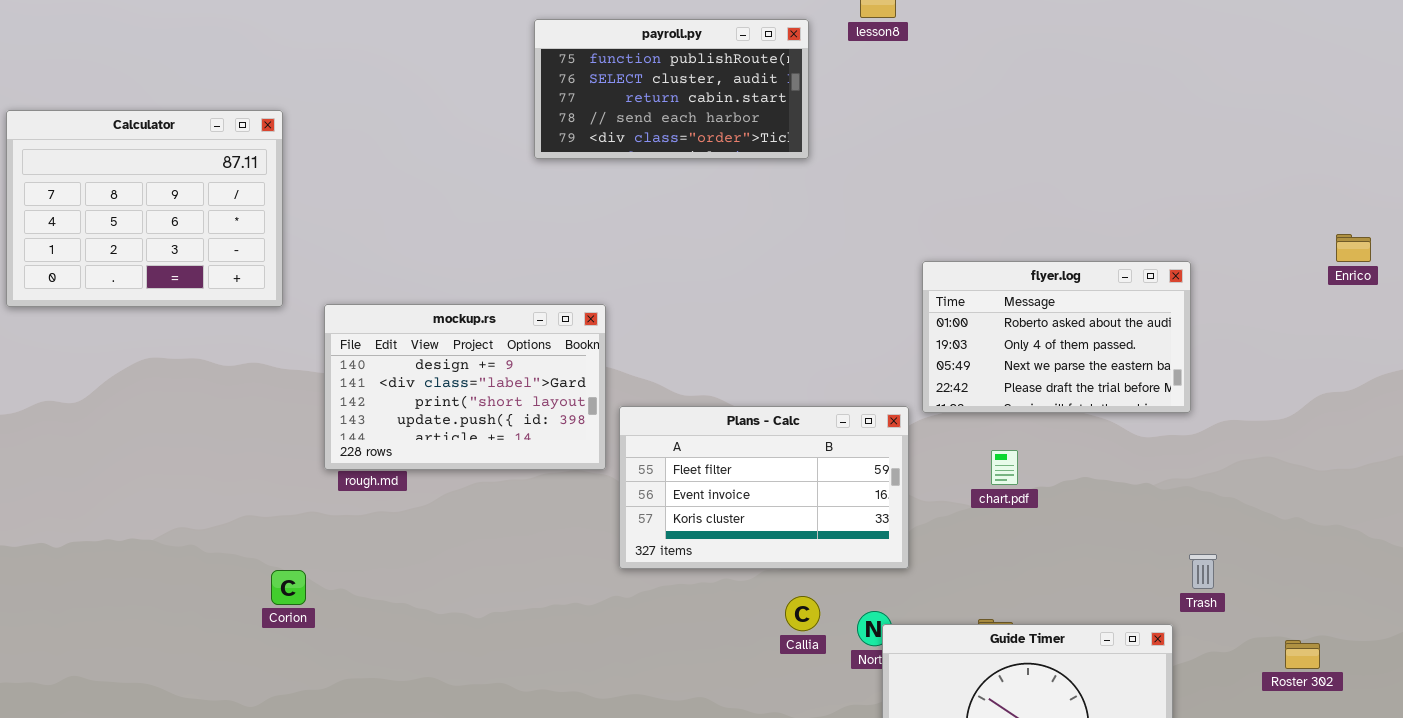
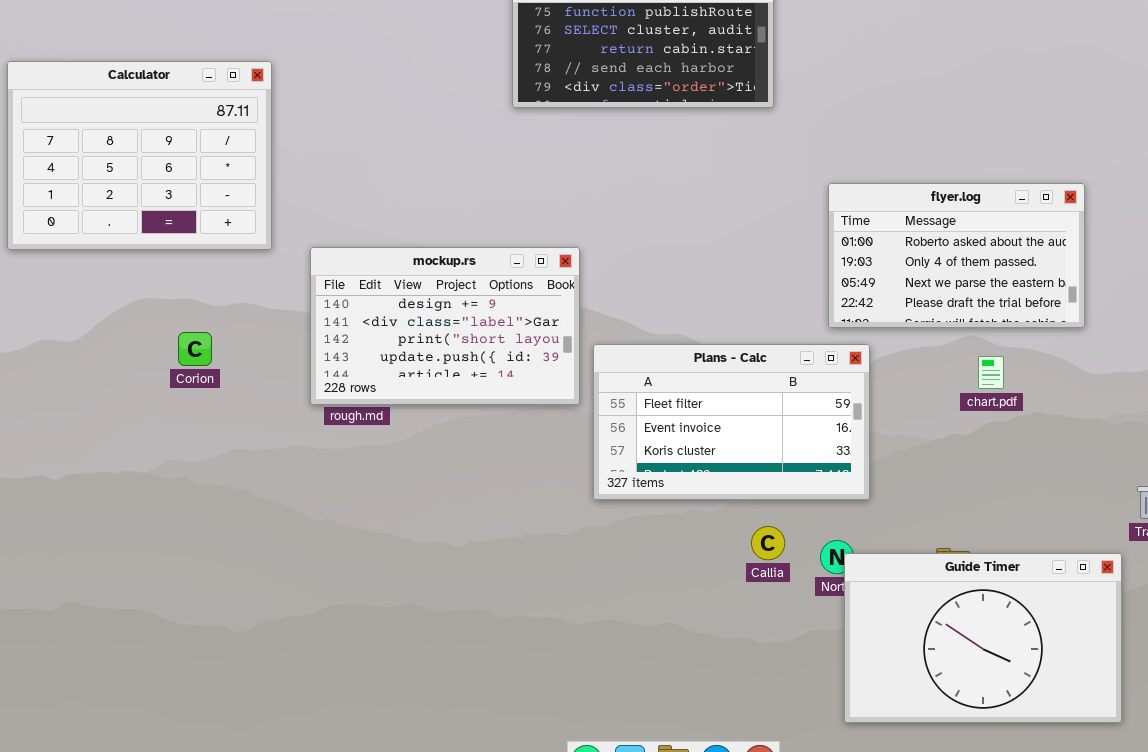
flyer.log: [922,261,1191,413] -> [828,183,1085,328], moved
chart.pdf: [991,450,1018,485] -> [978,356,1004,389], moved
Corion: [271,570,306,605] -> [178,332,212,366], moved

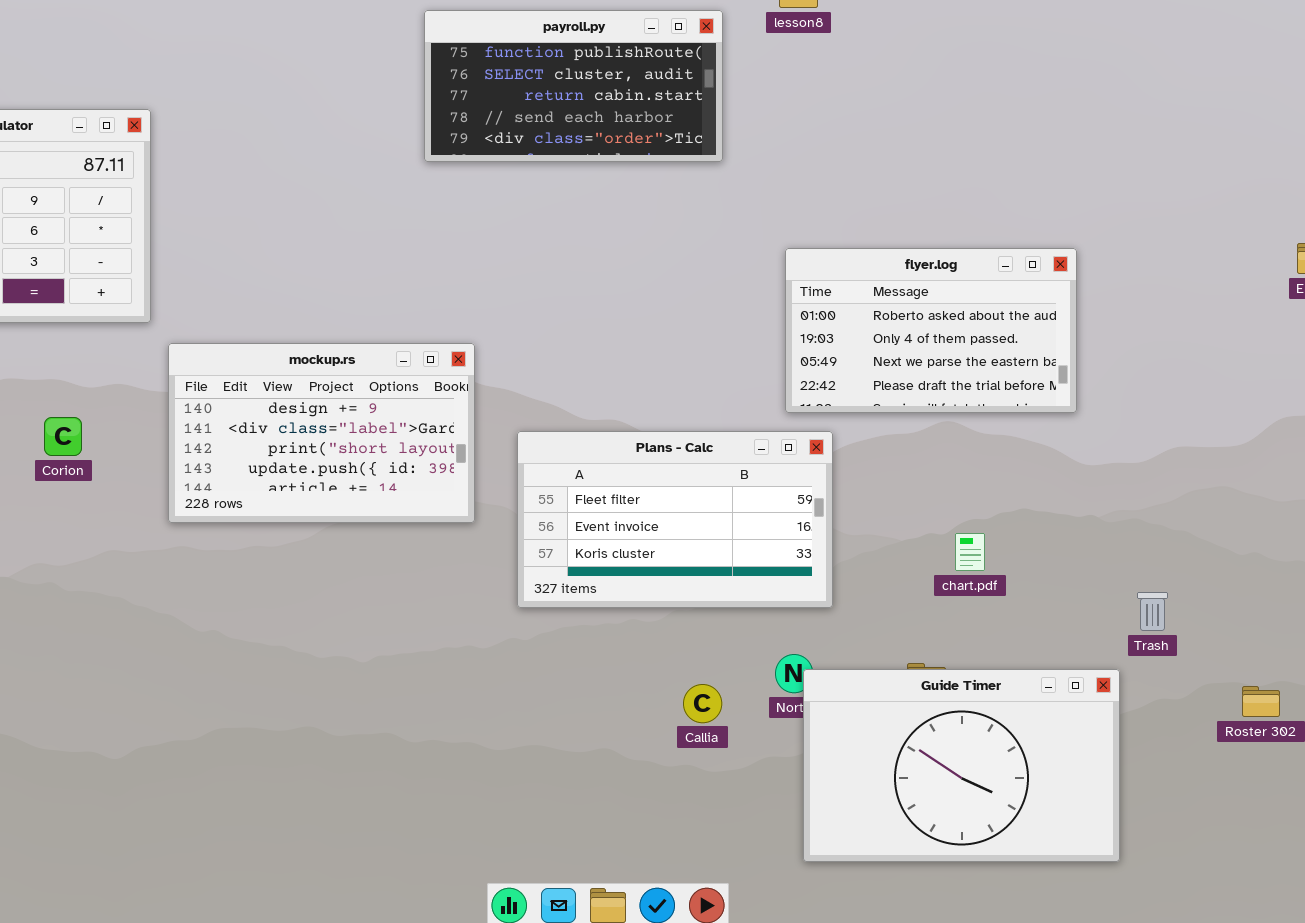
mockup.rs: [310,247,580,405] -> [168,343,475,523], moved
chart.pdf: [978,356,1004,389] -> [955,533,985,571], moved
Callia: [751,526,785,560] -> [683,684,722,723], moved

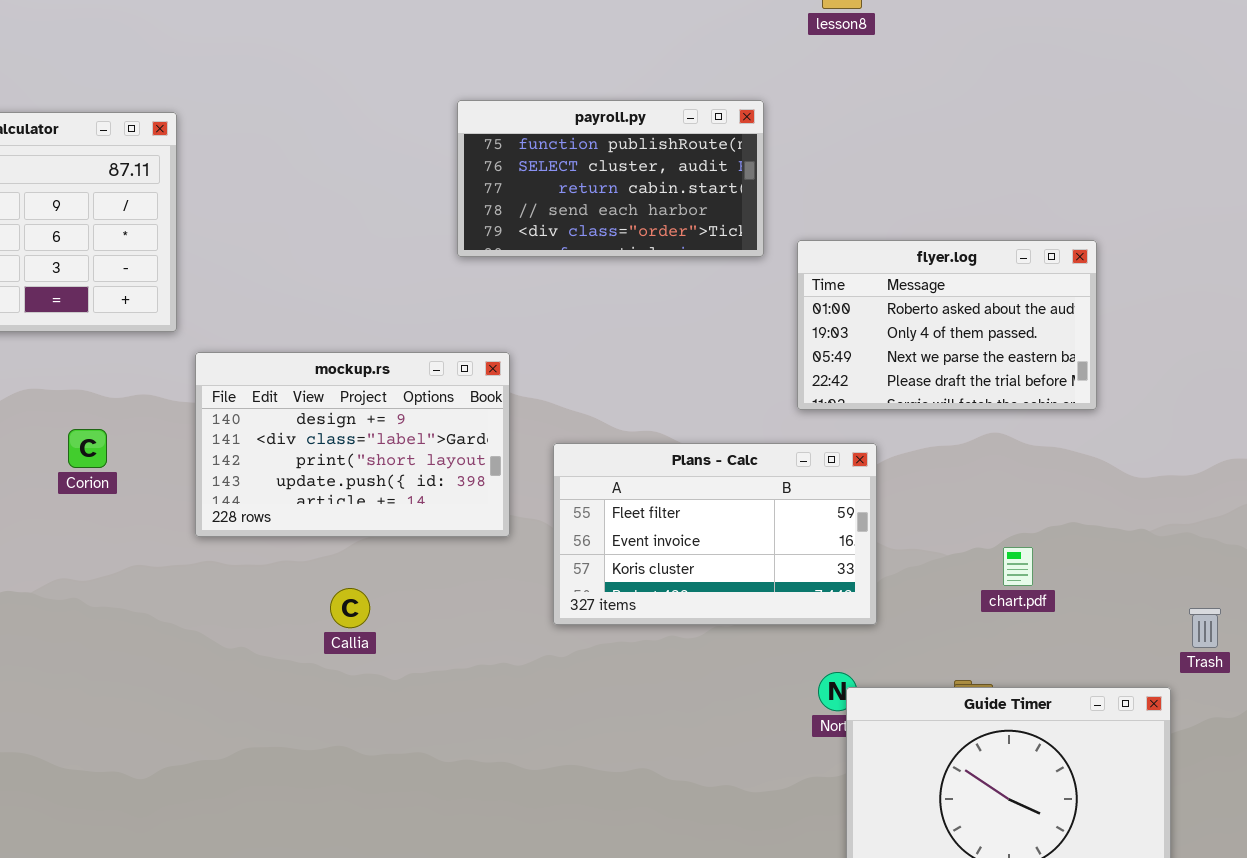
payroll.py: [424,10,723,162] -> [457,100,764,257], moved
flyer.log: [785,248,1077,413] -> [797,240,1097,410], moved
Callia: [683,684,722,723] -> [330,588,370,628], moved

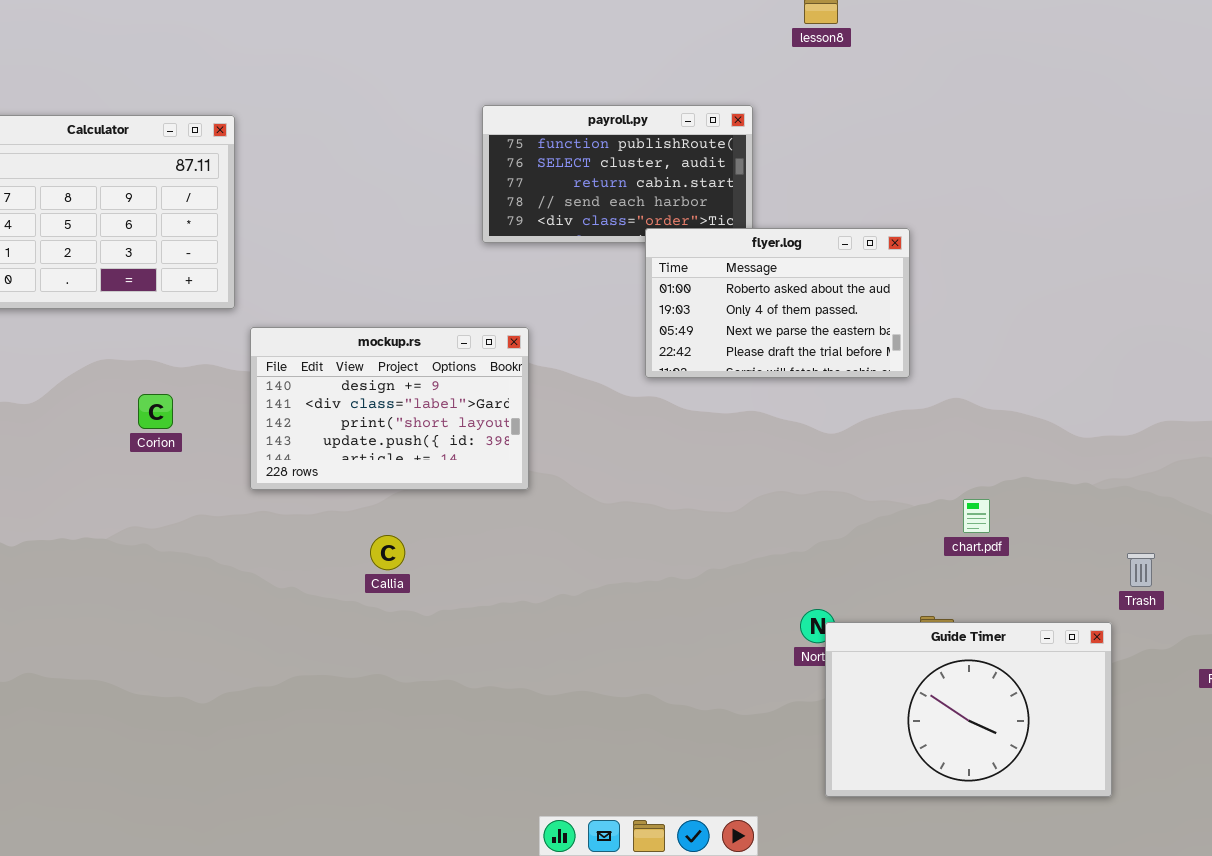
flyer.log: [797,240,1097,410] -> [645,228,910,378], moved
Plans - Calc: [553,443,877,625] -> none, closed

